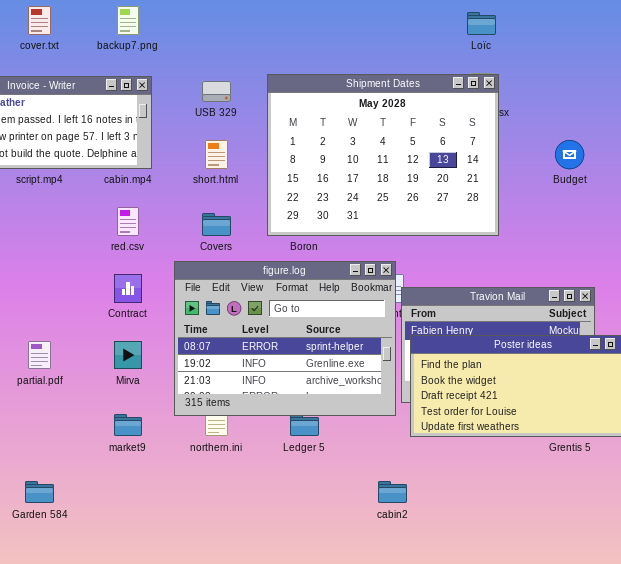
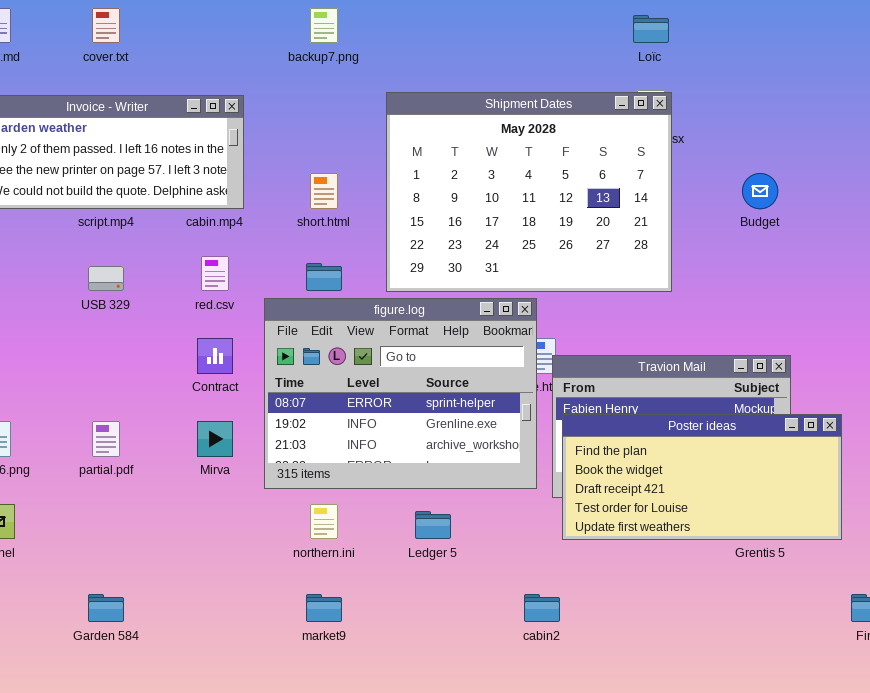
backup7.png: [117,6,139,35] -> [310,8,338,43], moved
USB 329: [202,81,231,102] -> [88,266,124,291], moved
figure.log: [174,261,396,416] -> [264,298,537,489], moved
market9: [114,414,142,436] -> [306,594,342,622], moved

